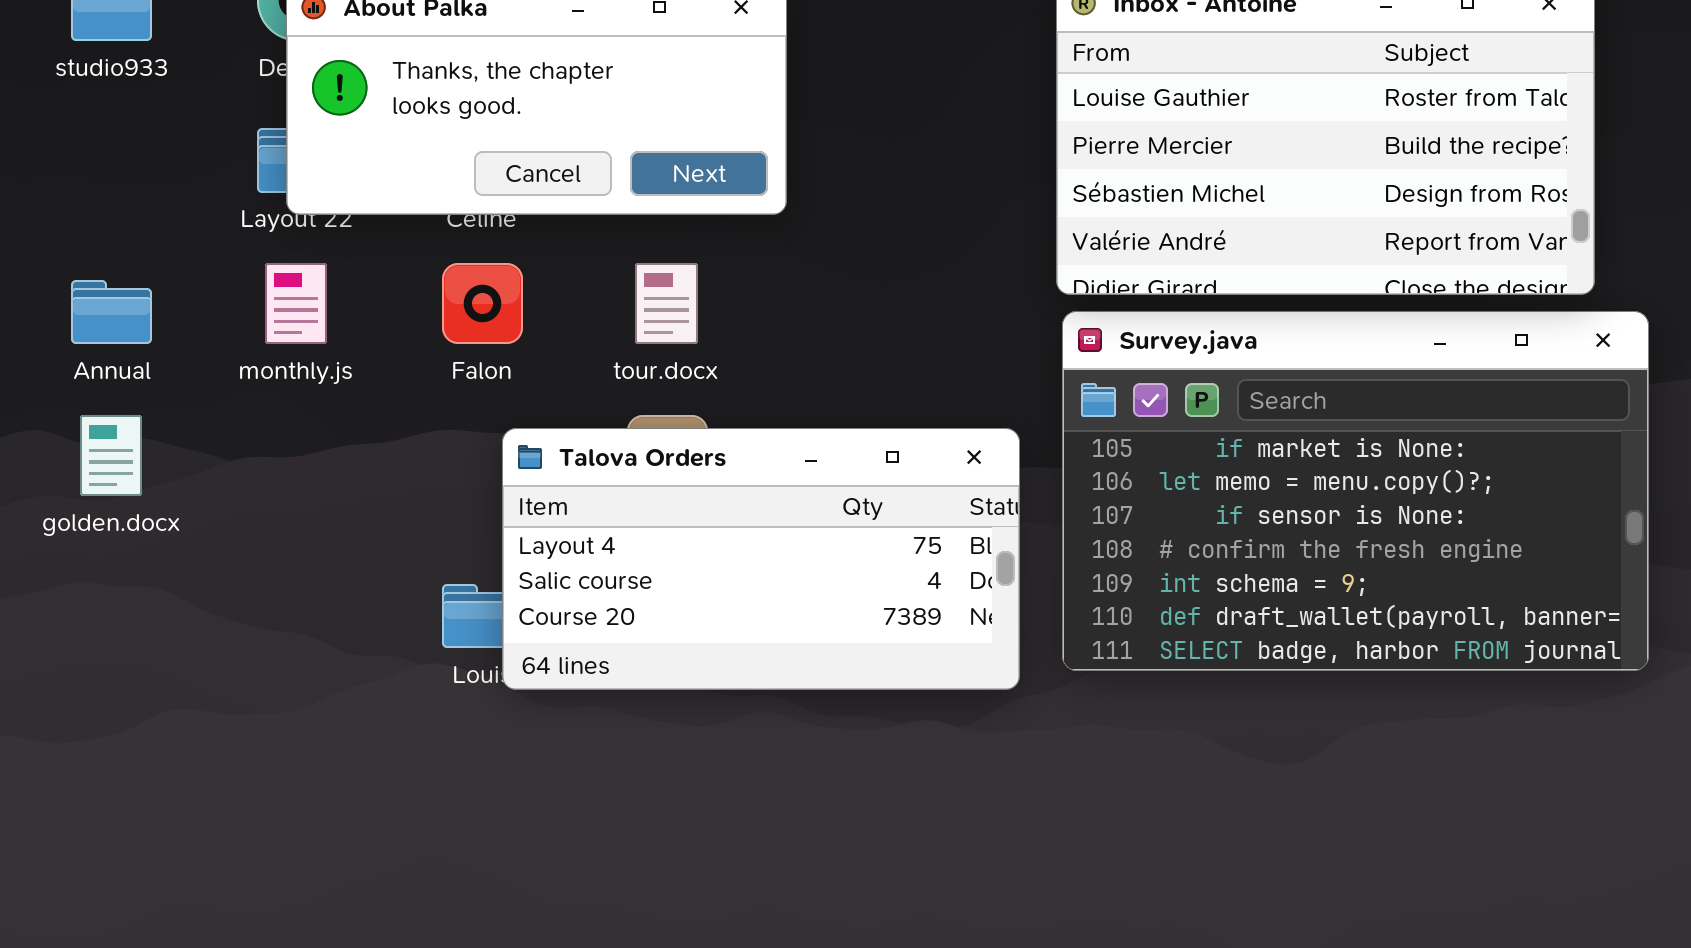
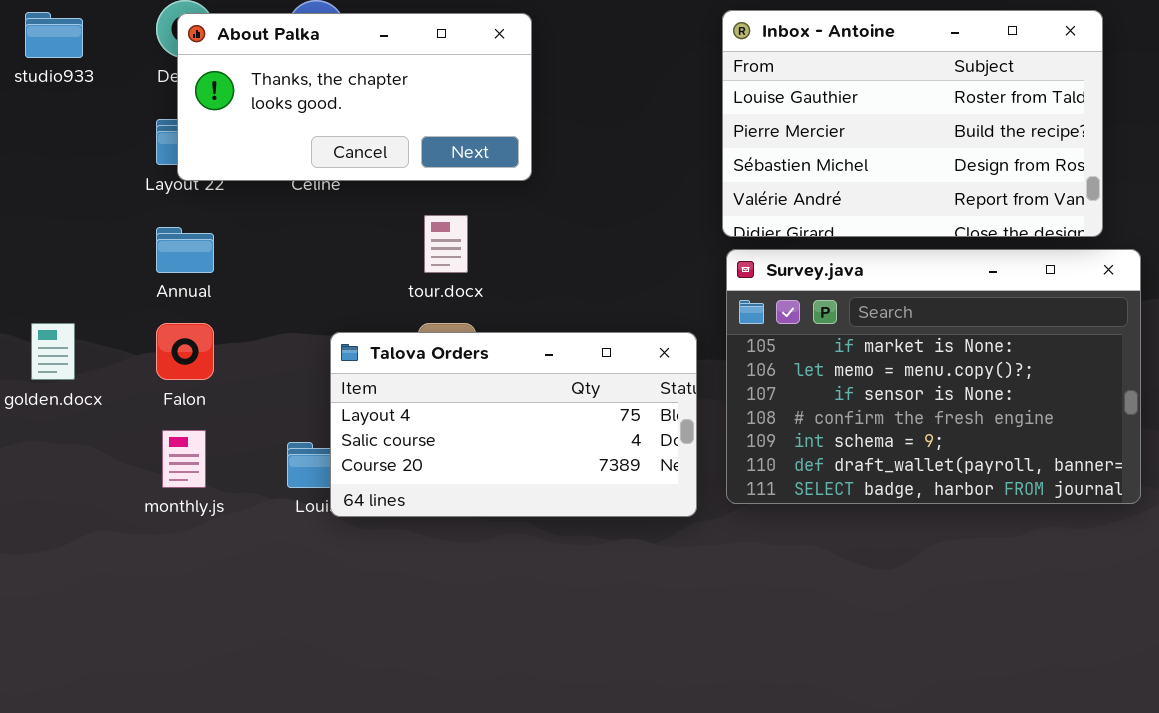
monthly.js: [265,263,327,344] -> [162,430,206,488], moved
Falon: [442,263,523,344] -> [156,323,214,380], moved
Annual: [71,280,152,344] -> [156,227,214,273], moved

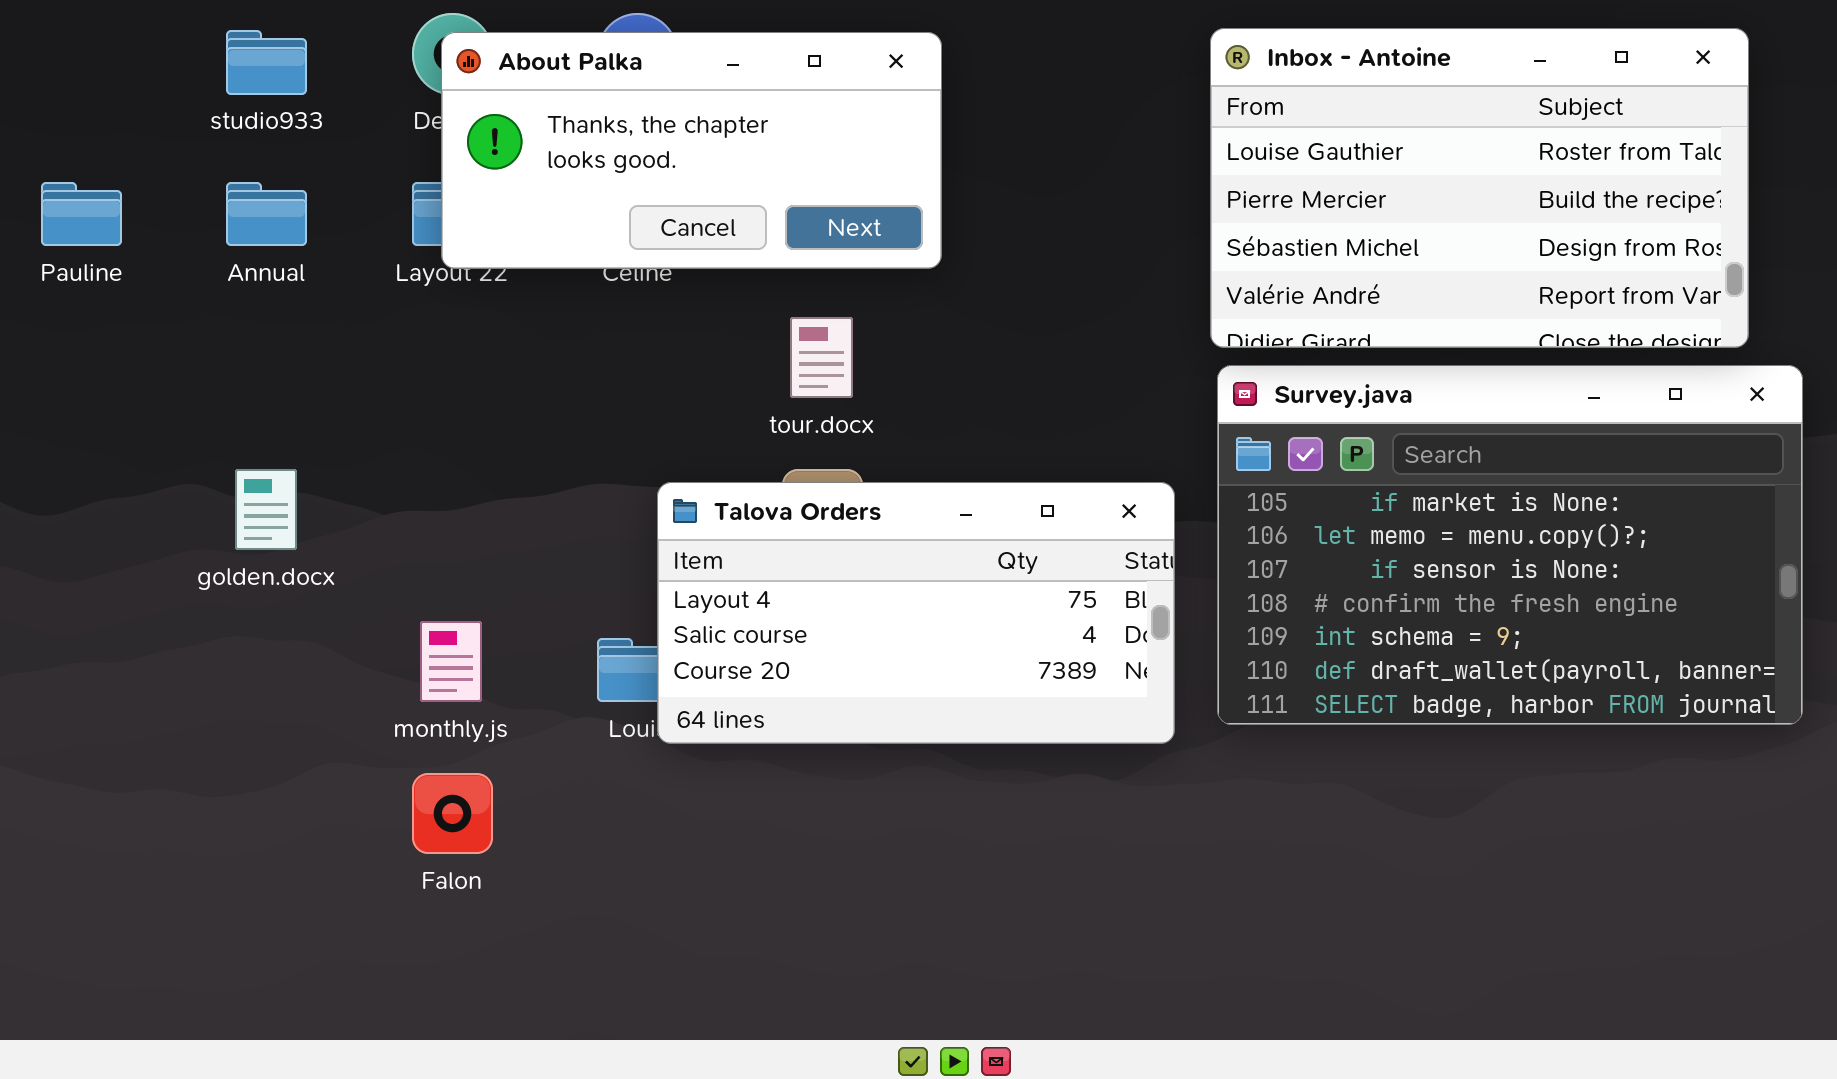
Annual: [156,227,214,273] -> [226,182,307,246], moved
Falon: [156,323,214,380] -> [412,773,493,854], moved

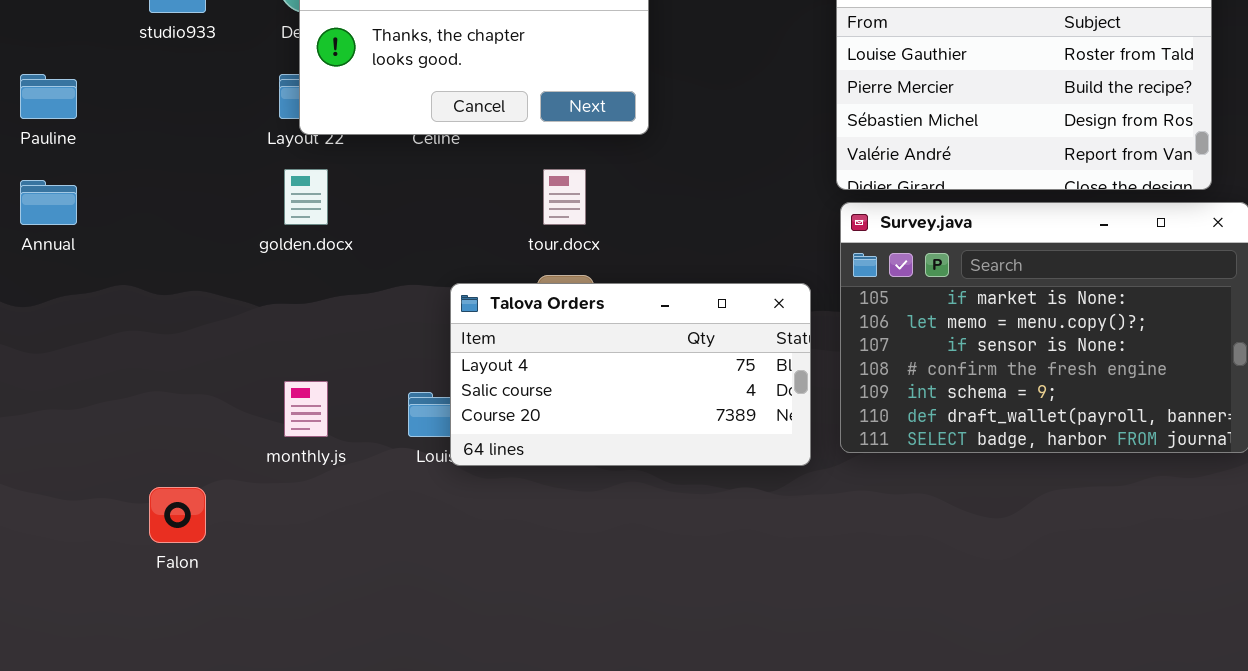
Annual: [226,182,307,246] -> [20,180,77,225], moved
golden.docx: [235,469,297,550] -> [284,169,328,225], moved
Falon: [412,773,493,854] -> [149,487,206,543], moved

